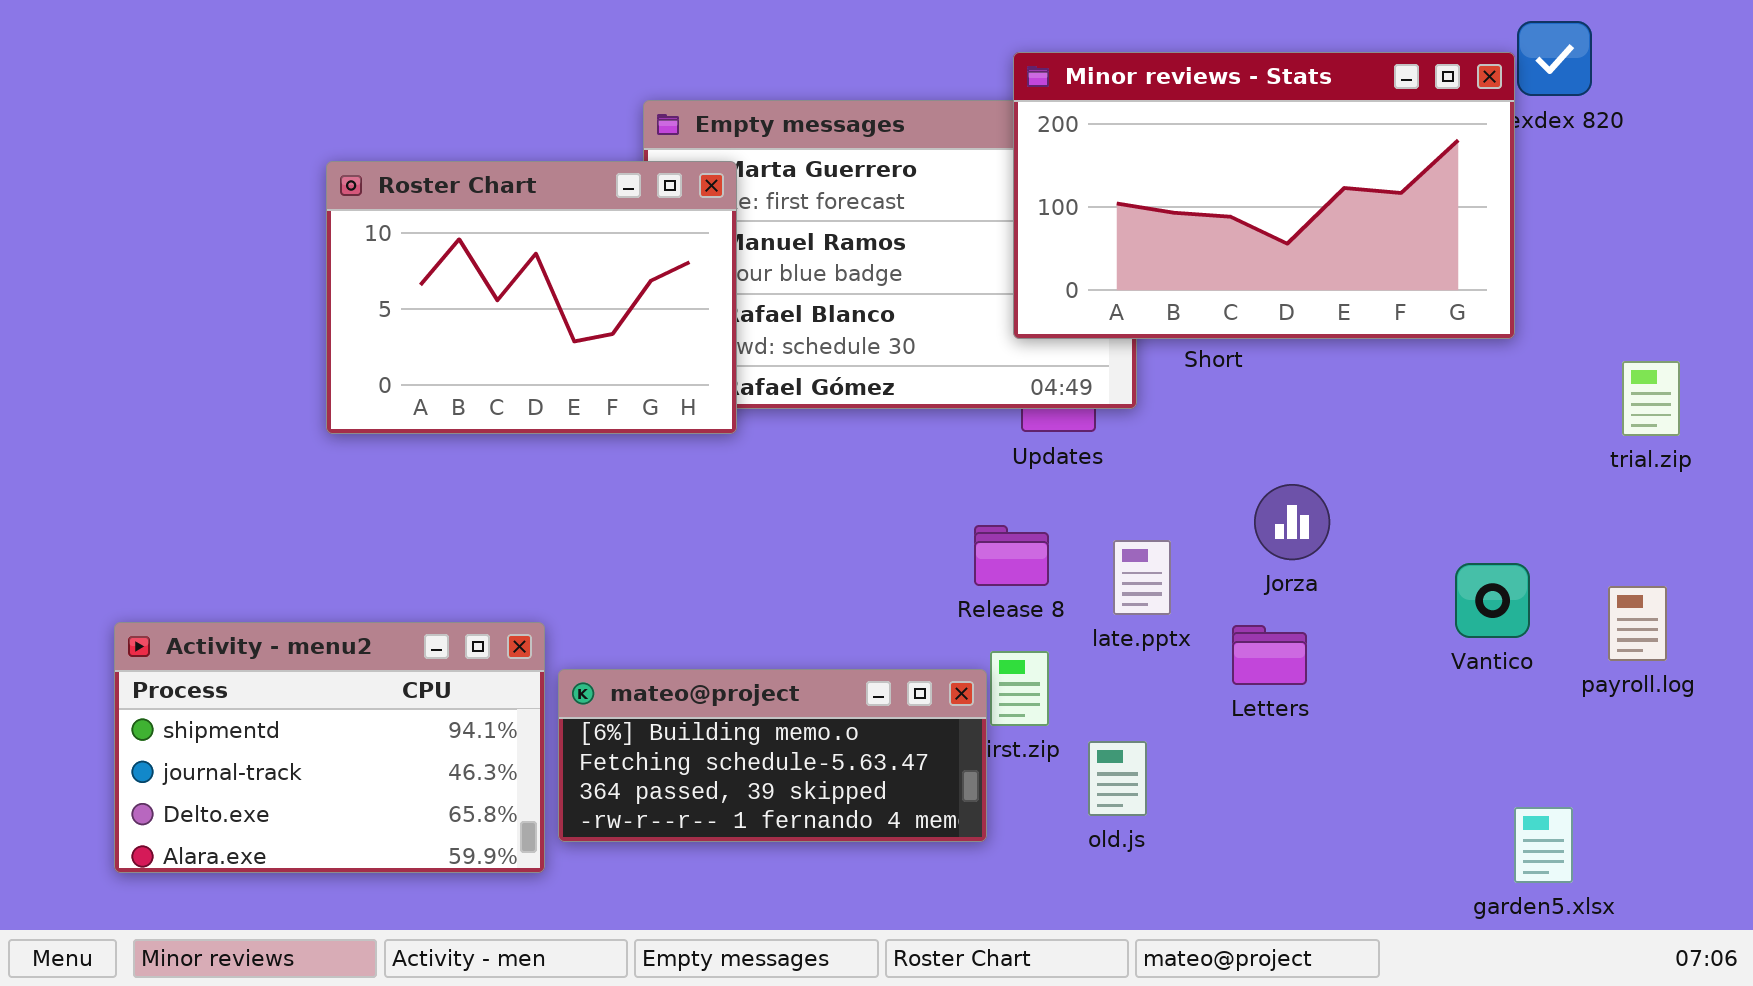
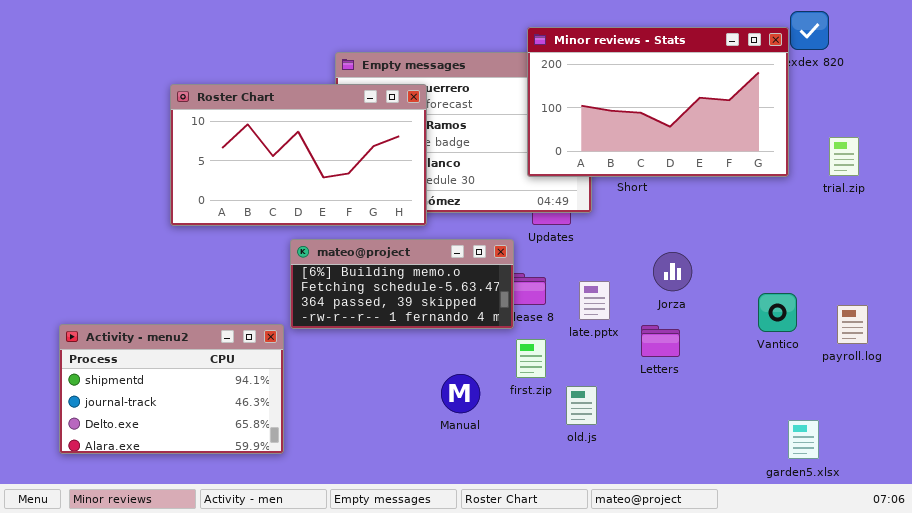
Roster Chart: [326,161,737,434] -> [170,84,427,226], resized
trial.zip: [1622,361,1680,436] -> [829,137,859,176], moved
mateo@project: [558,669,987,842] -> [290,239,514,329], moved

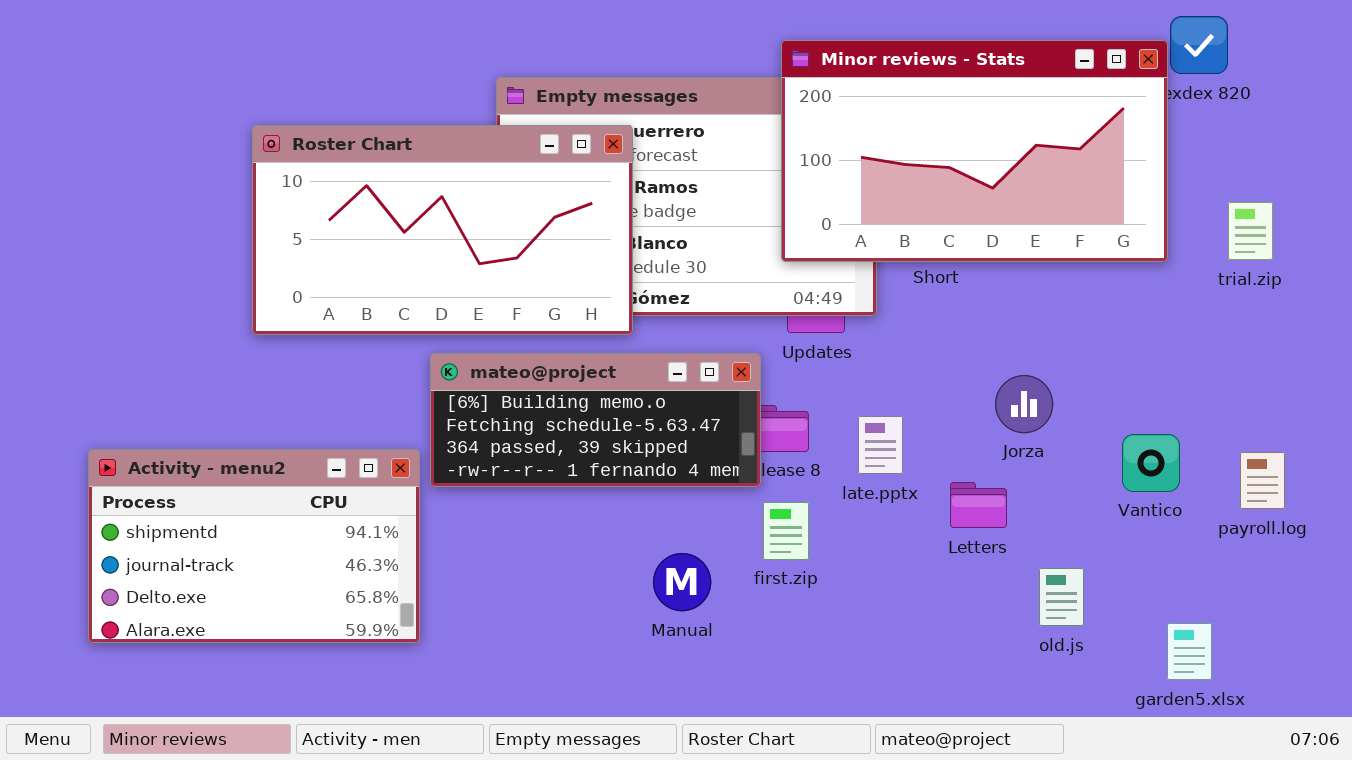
Jorza: [653,252,692,291] -> [995,375,1053,433], moved
Activity - menu2: [59,324,284,454] -> [88,449,420,643], moved
old.js: [566,386,597,425] -> [1039,568,1084,626], moved

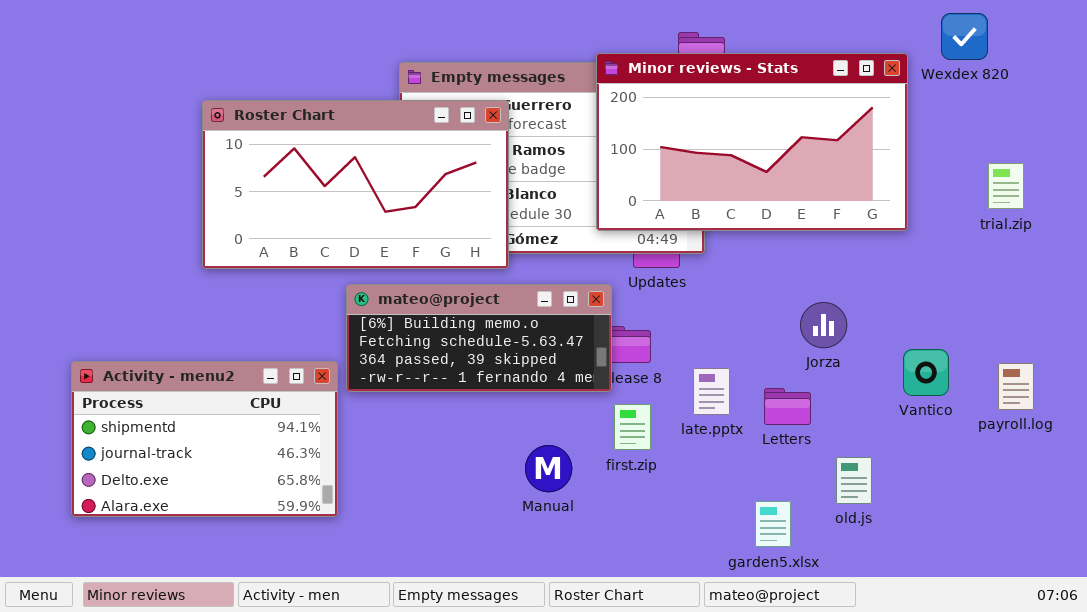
Minor reviews - Stats: [781,40,1168,262] -> [596,53,908,231], moved
late.pptx: [858,416,903,474] -> [693,368,730,415], moved
garden5.xlsx: [1167,623,1212,680] -> [755,501,791,547], moved

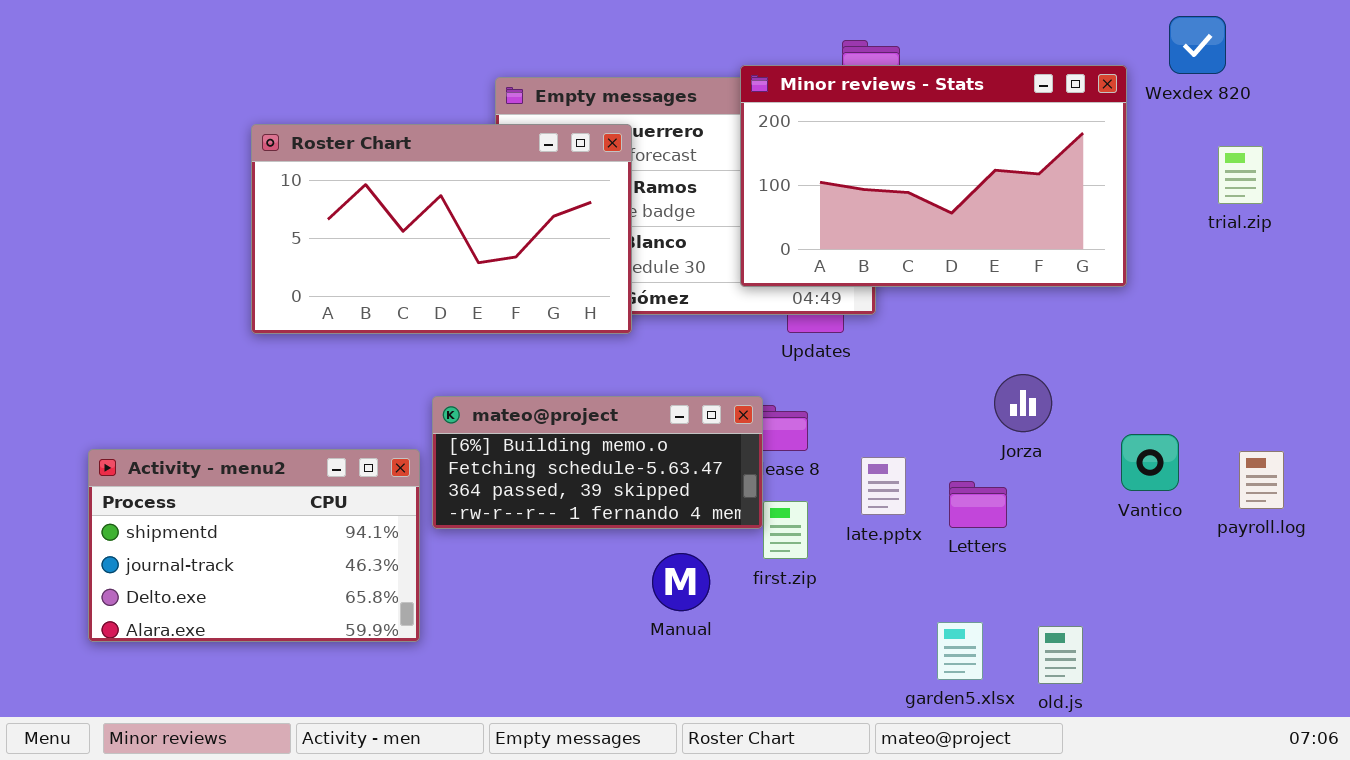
trial.zip: [988,163,1024,209] -> [1218,146,1263,204], moved
mateo@project: [346,284,612,392] -> [432,396,763,529], moved
old.js: [836,457,872,504] -> [1038,626,1083,684], moved

